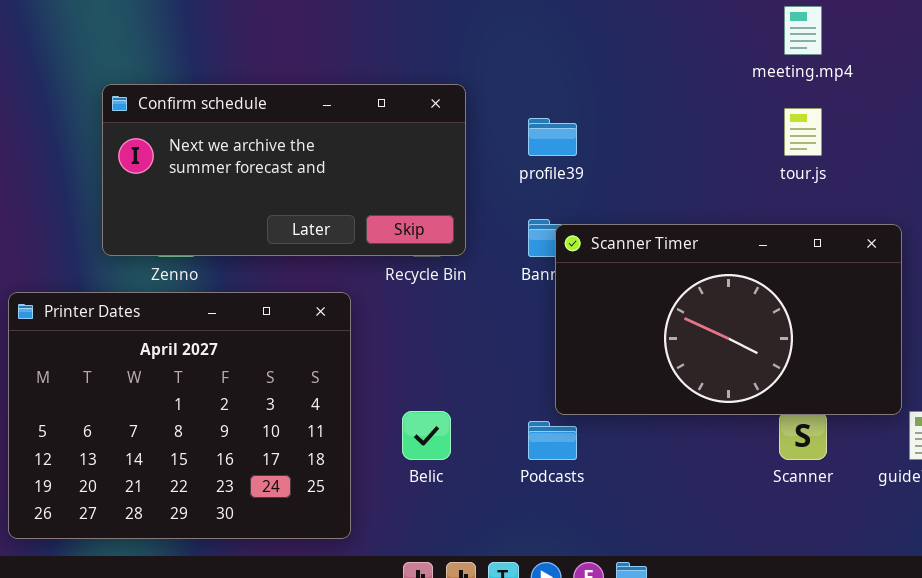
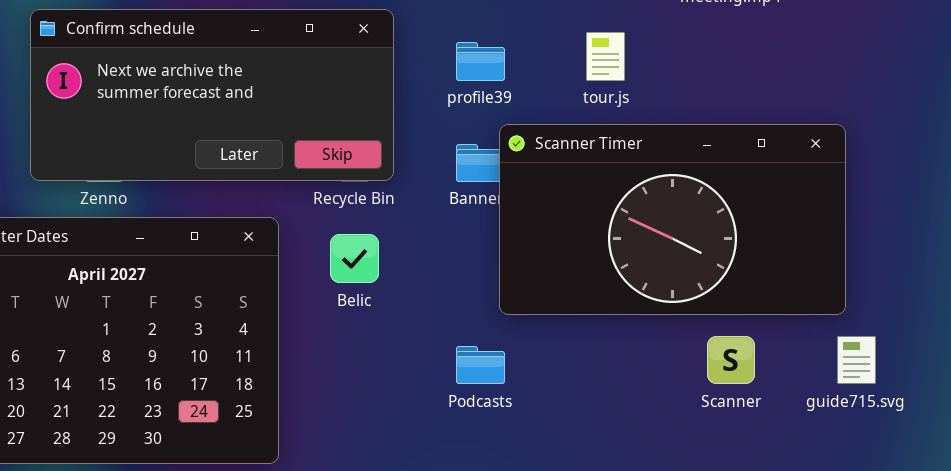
tour.js: [784,108,822,156] -> [586,32,625,81], moved
Scanner Timer: [555,224,902,415] -> [499,124,846,315], moved
Belic: [402,411,451,460] -> [330,234,379,283], moved

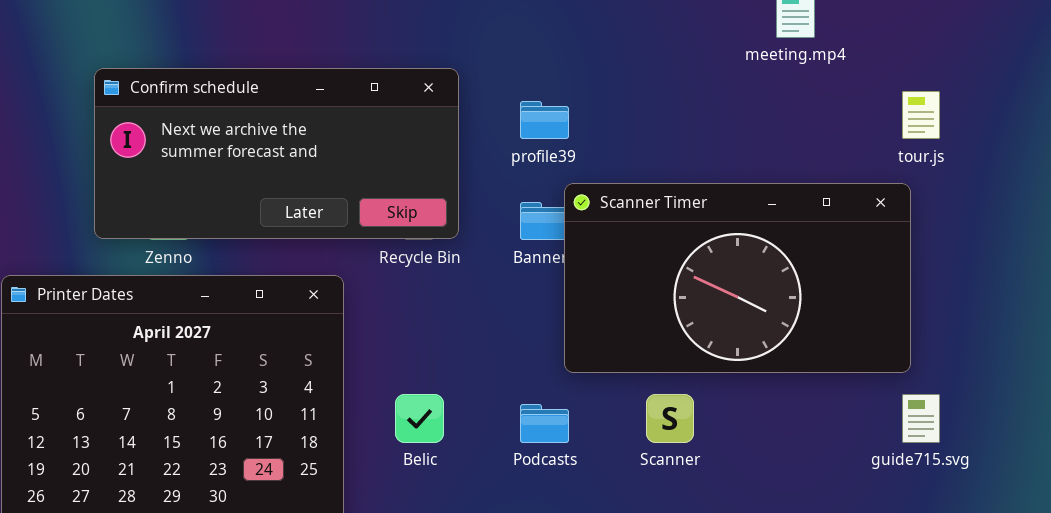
tour.js: [586,32,625,81] -> [902,91,940,139], moved
Belic: [330,234,379,283] -> [395,394,444,443], moved
Scanner: [707,336,755,384] -> [646,394,694,443], moved

